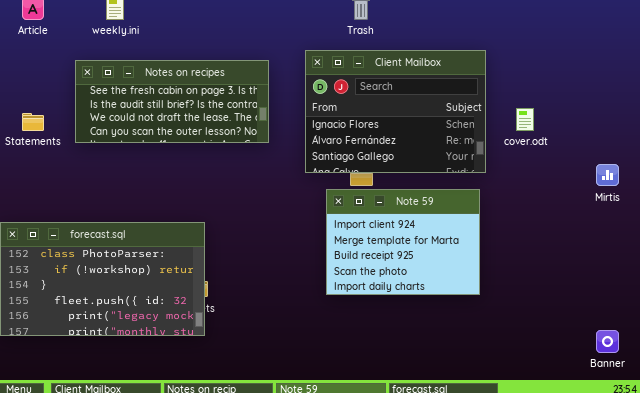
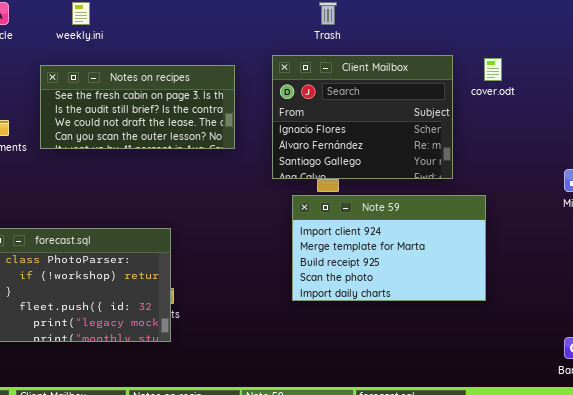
cover.odt: [516,108,534,131] -> [484,58,502,81], moved
Note 59: [326,189,480,295] -> [292,195,486,301], resized

